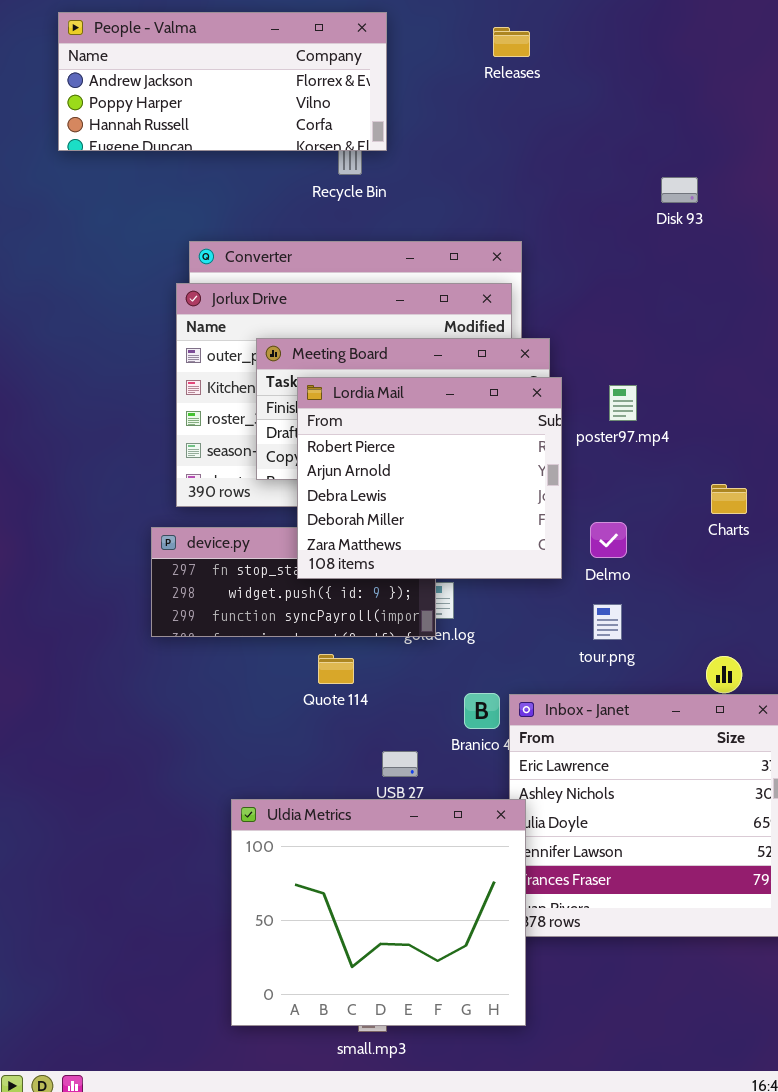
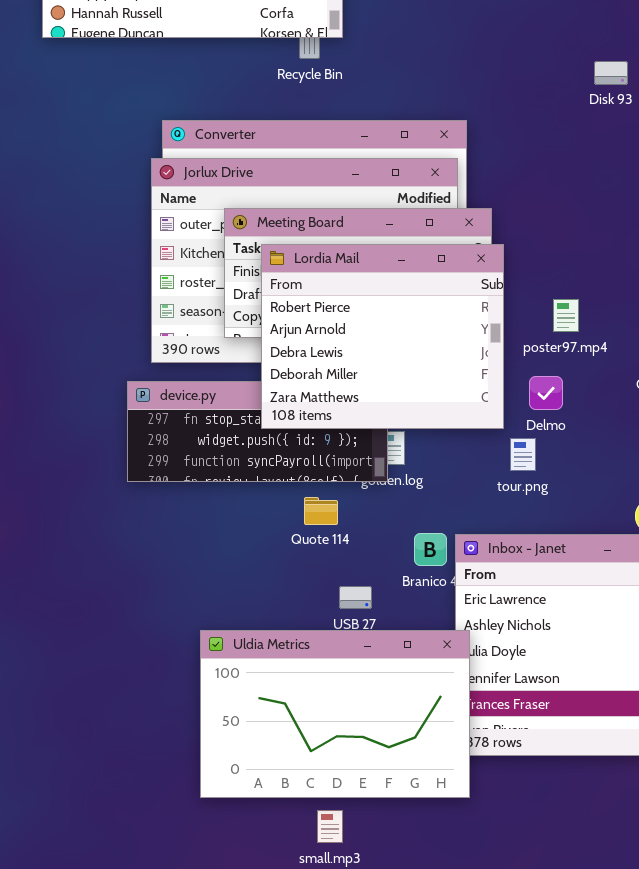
poster97.mp4: [609,385,637,421] -> [553,299,579,332], moved
tour.png: [593,604,622,640] -> [510,438,536,471], moved
Quote 114: [318,654,354,684] -> [304,497,338,525], moved
Uldia Metrics: [231,799,526,1026] -> [200,630,470,798], resized

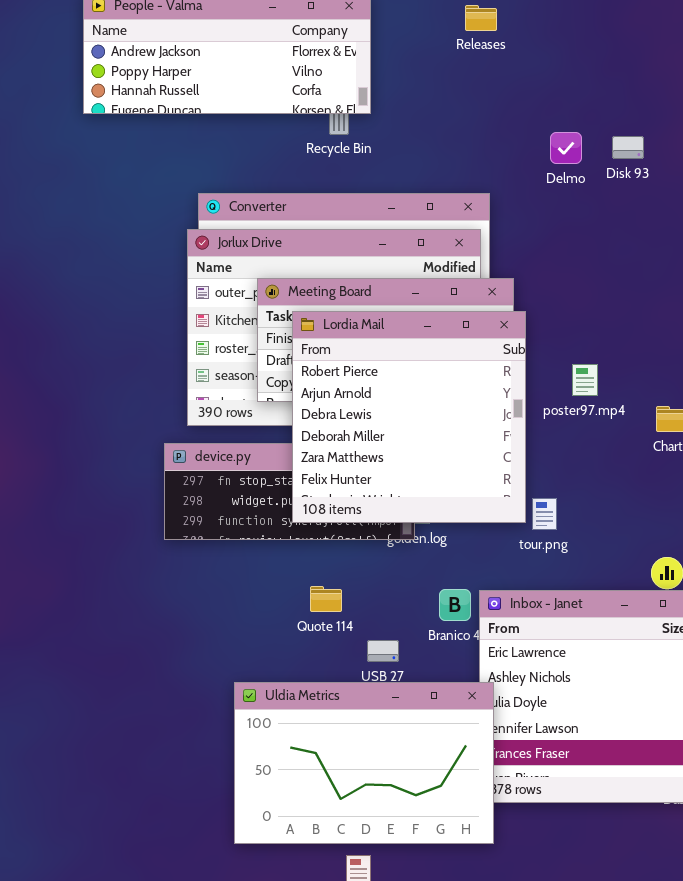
Lordia Mail: [261,244,504,429] -> [292,311,526,523], resized
Delmo: [529,376,563,410] -> [550,132,582,164], moved
Quote 114: [304,497,338,525] -> [310,586,342,612], moved

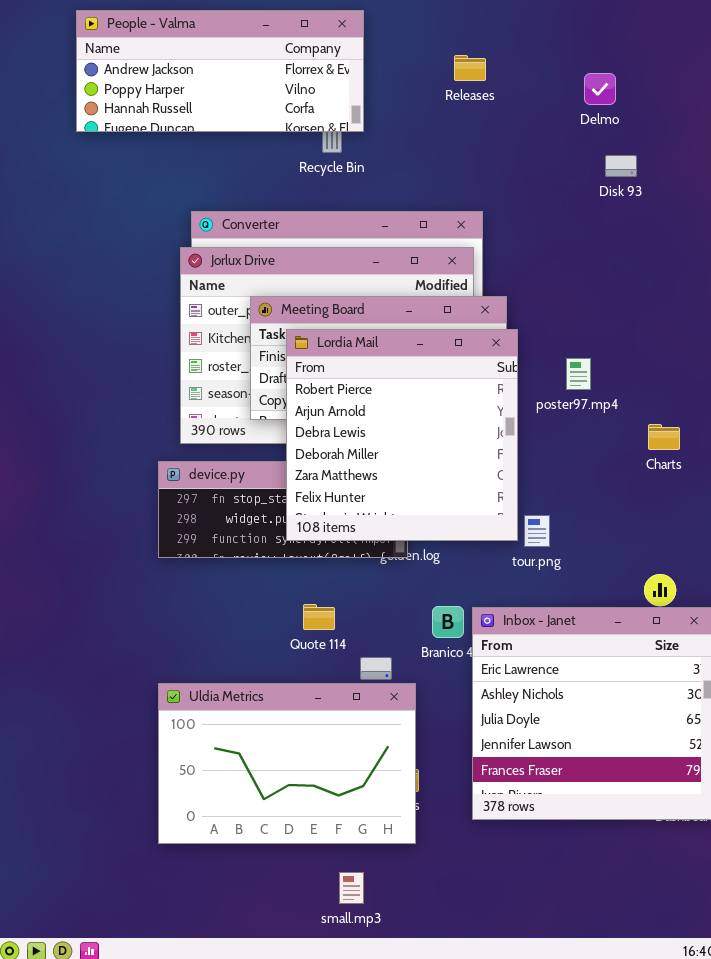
Releases: [465,5,497,31] -> [454,55,486,81], moved
Delmo: [550,132,582,164] -> [584,73,616,105], moved
poster97.mp4: [572,364,598,396] -> [566,358,591,390], moved
Uldia Metrics: [234,682,494,844] -> [158,683,416,844], moved

